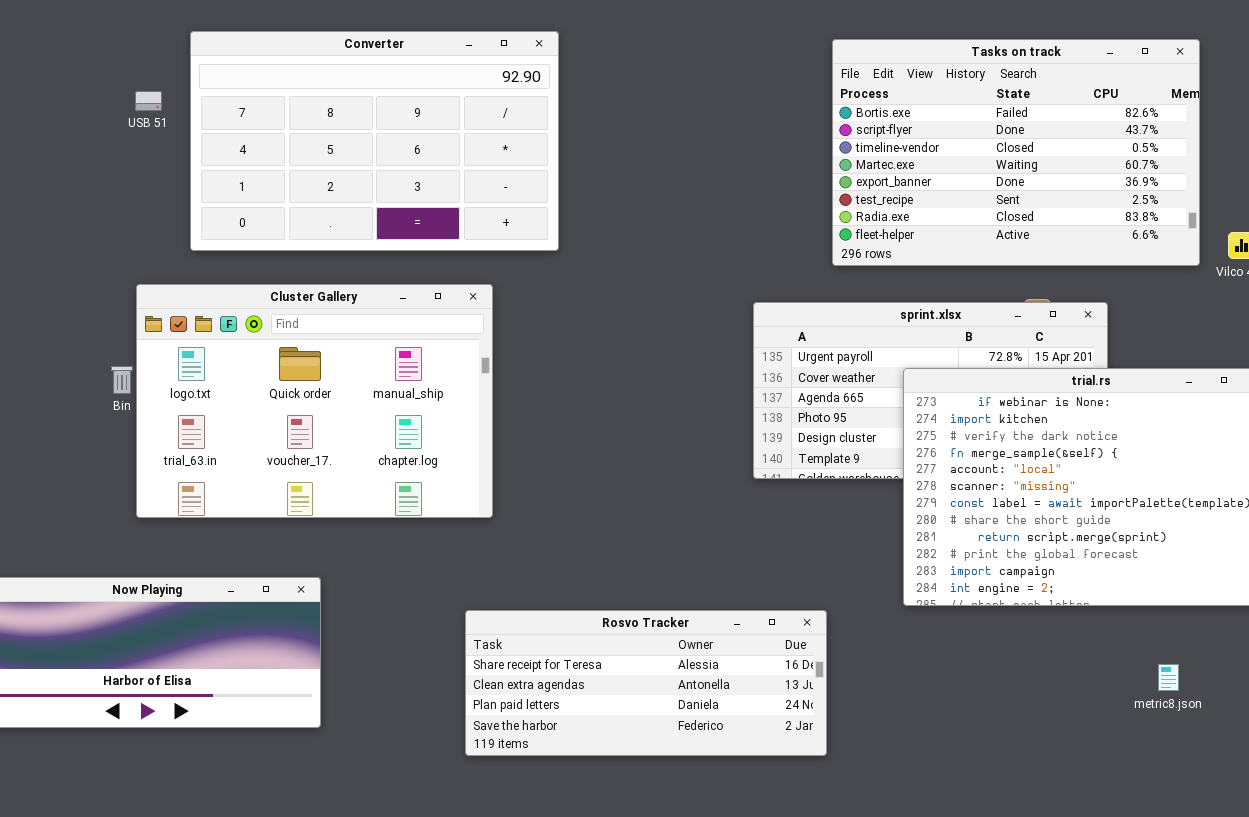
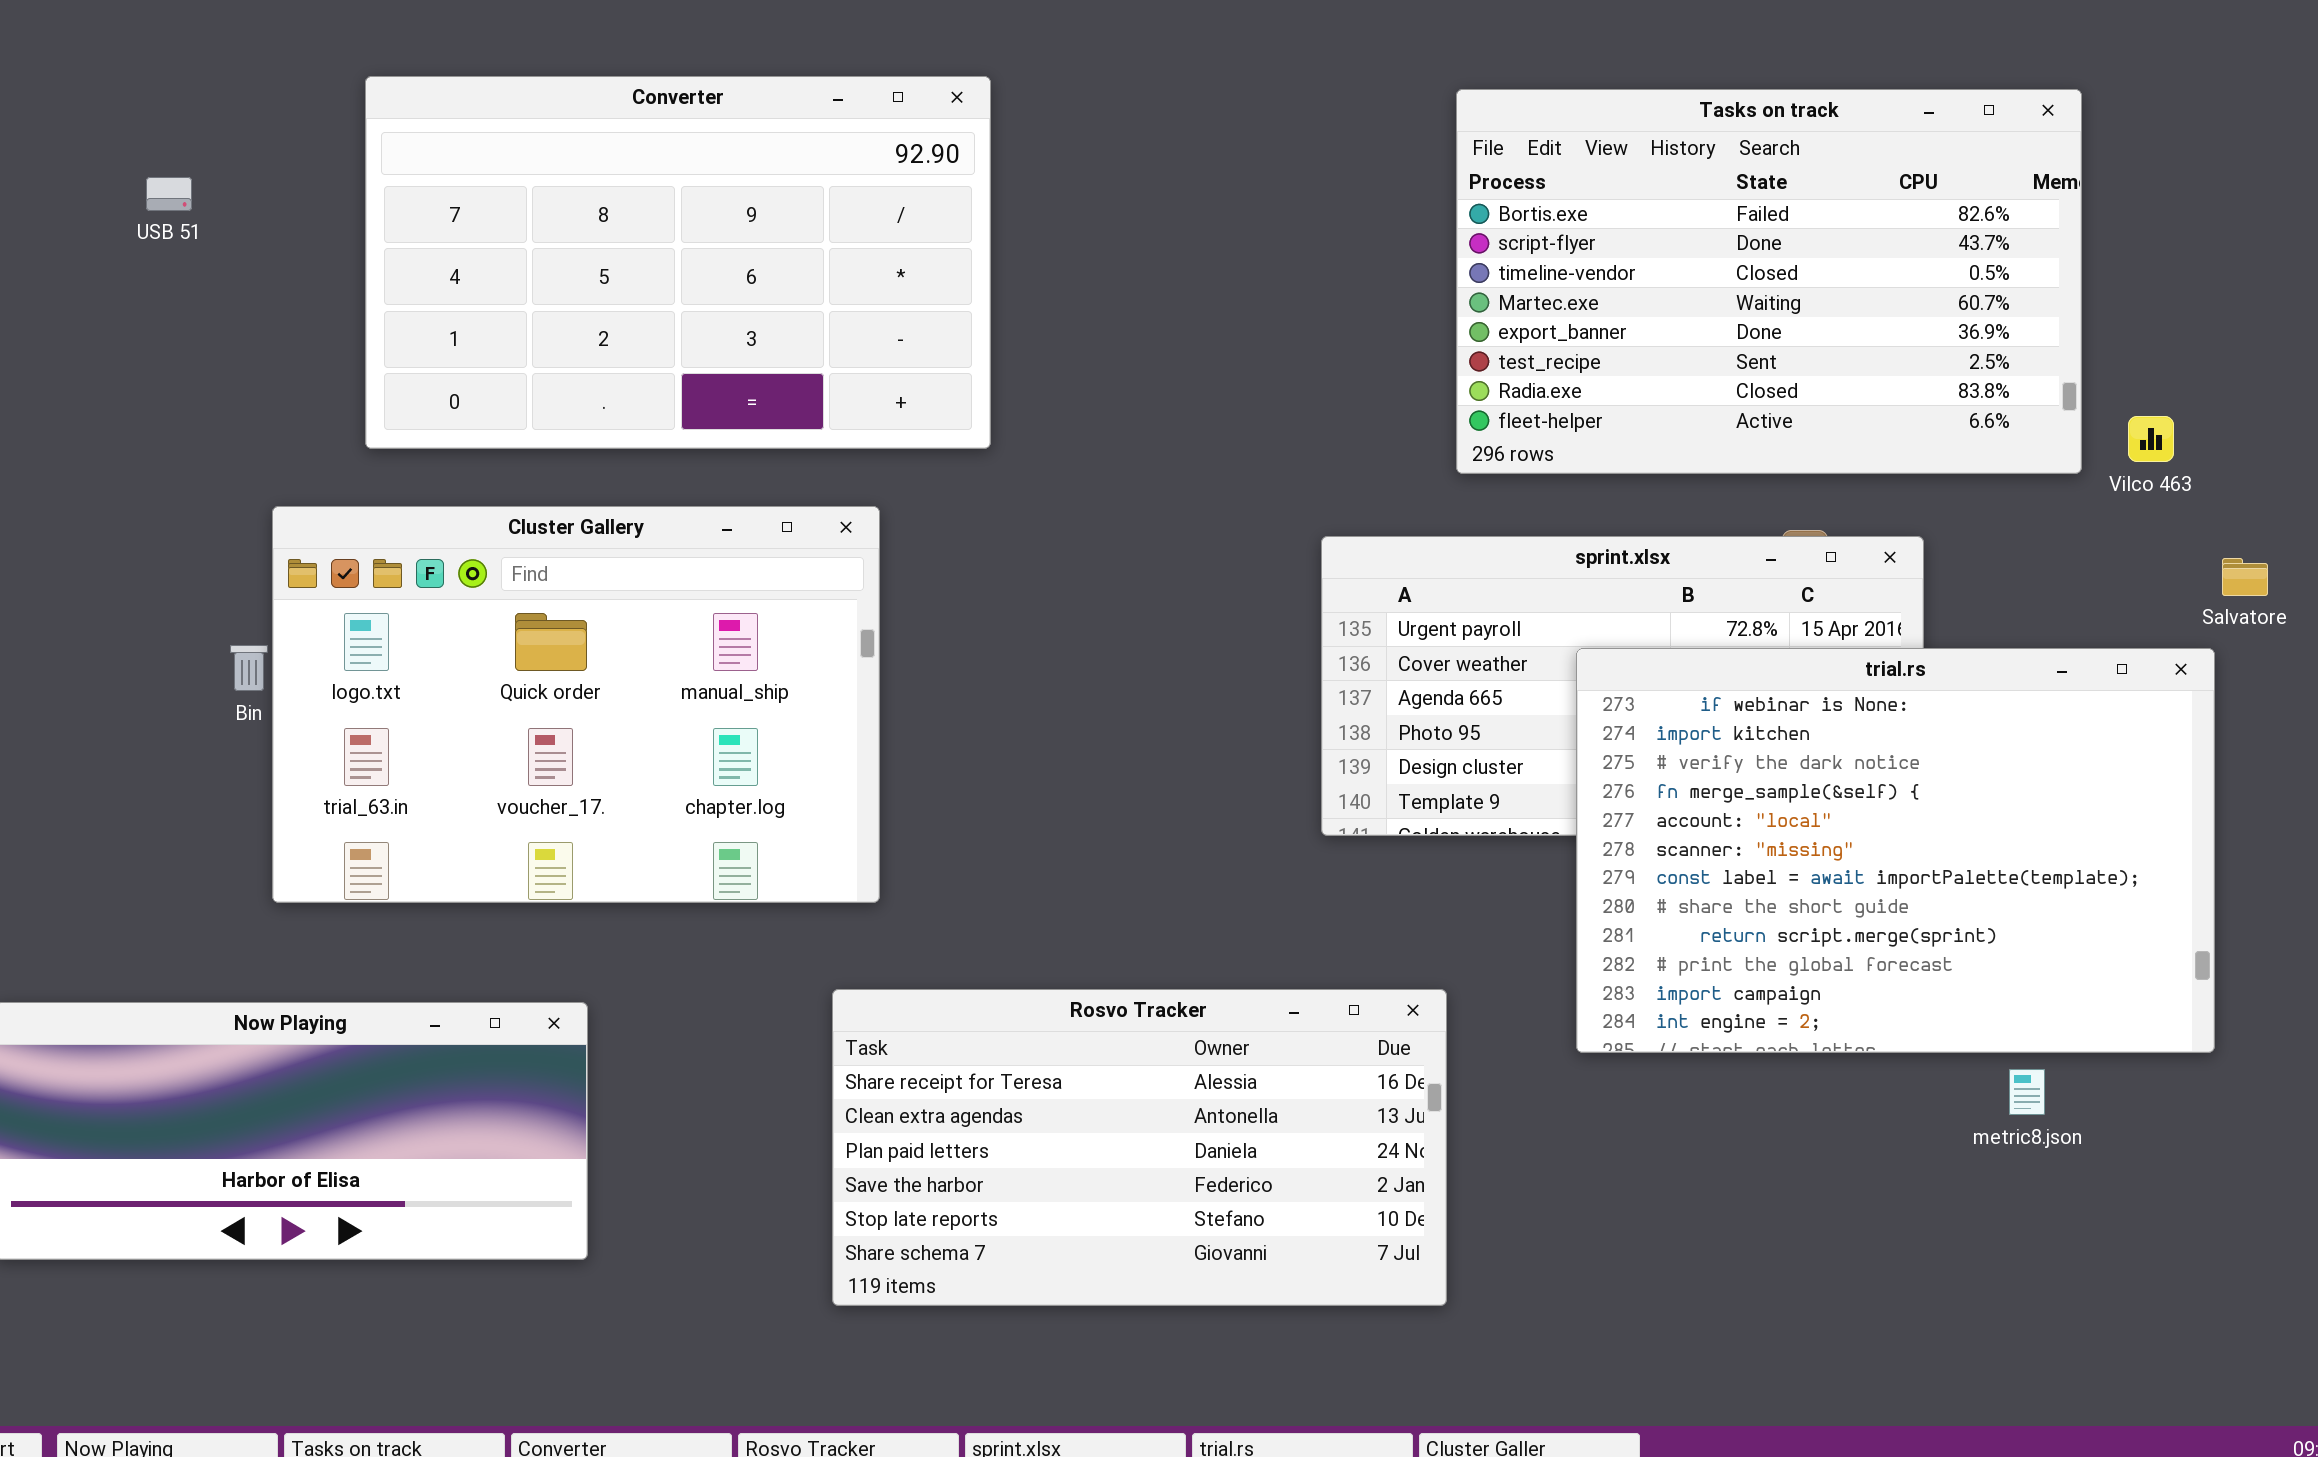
USB 51: [135,91,162,111] -> [146,177,192,211], moved
Rosvo Tracker: [465,610,827,756] -> [832,989,1447,1306], resized
metric8.json: [1158,664,1179,691] -> [2009,1069,2045,1115], moved

